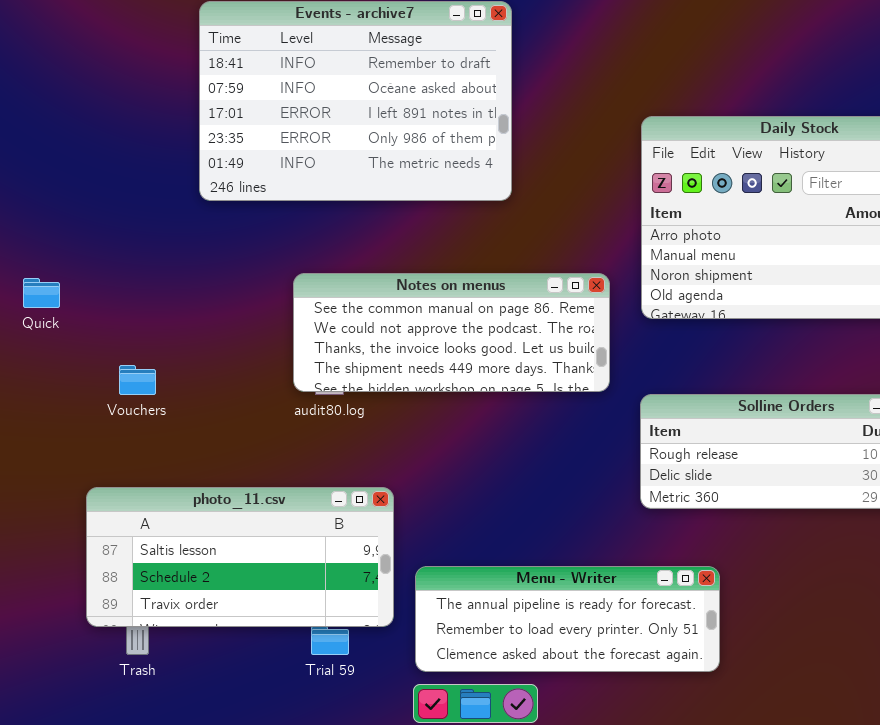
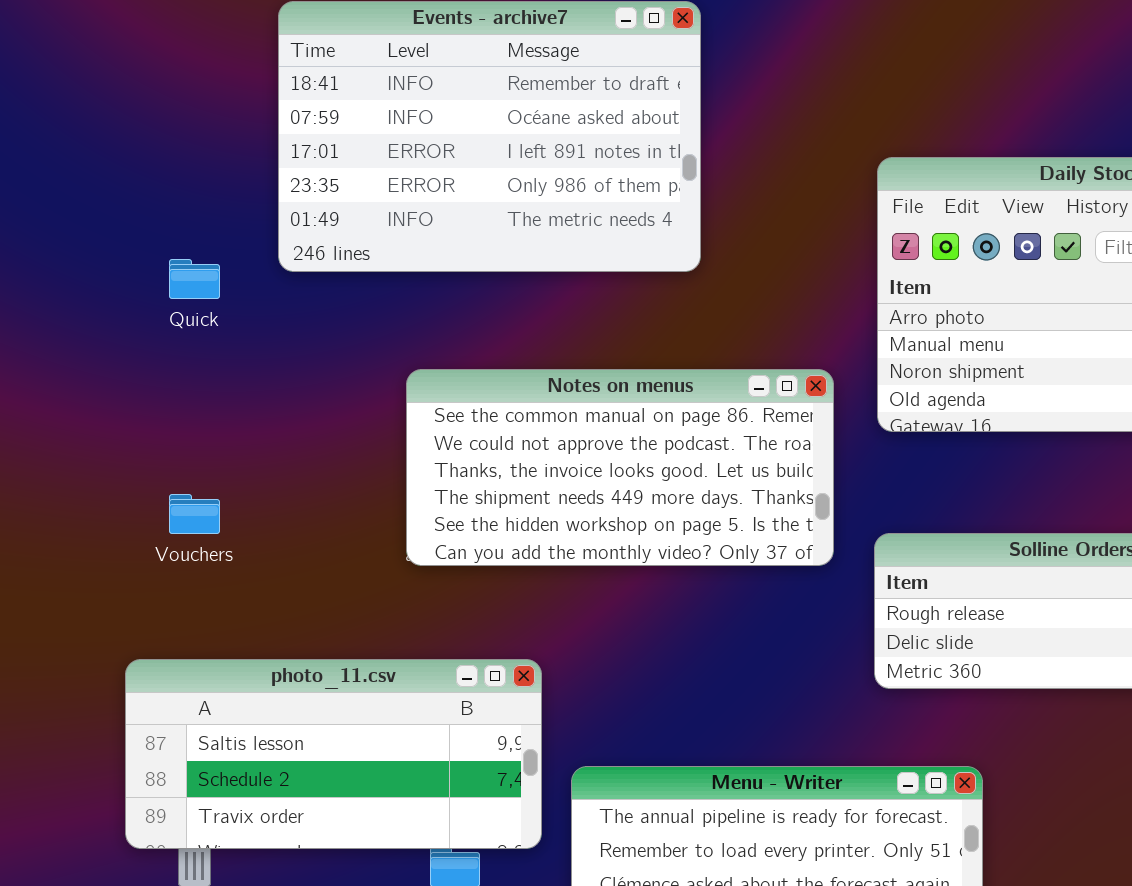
Notes on menus: [293,273,610,392] -> [406,369,834,566], resized
Quick: [23,278,60,308] -> [169,259,220,299], moved

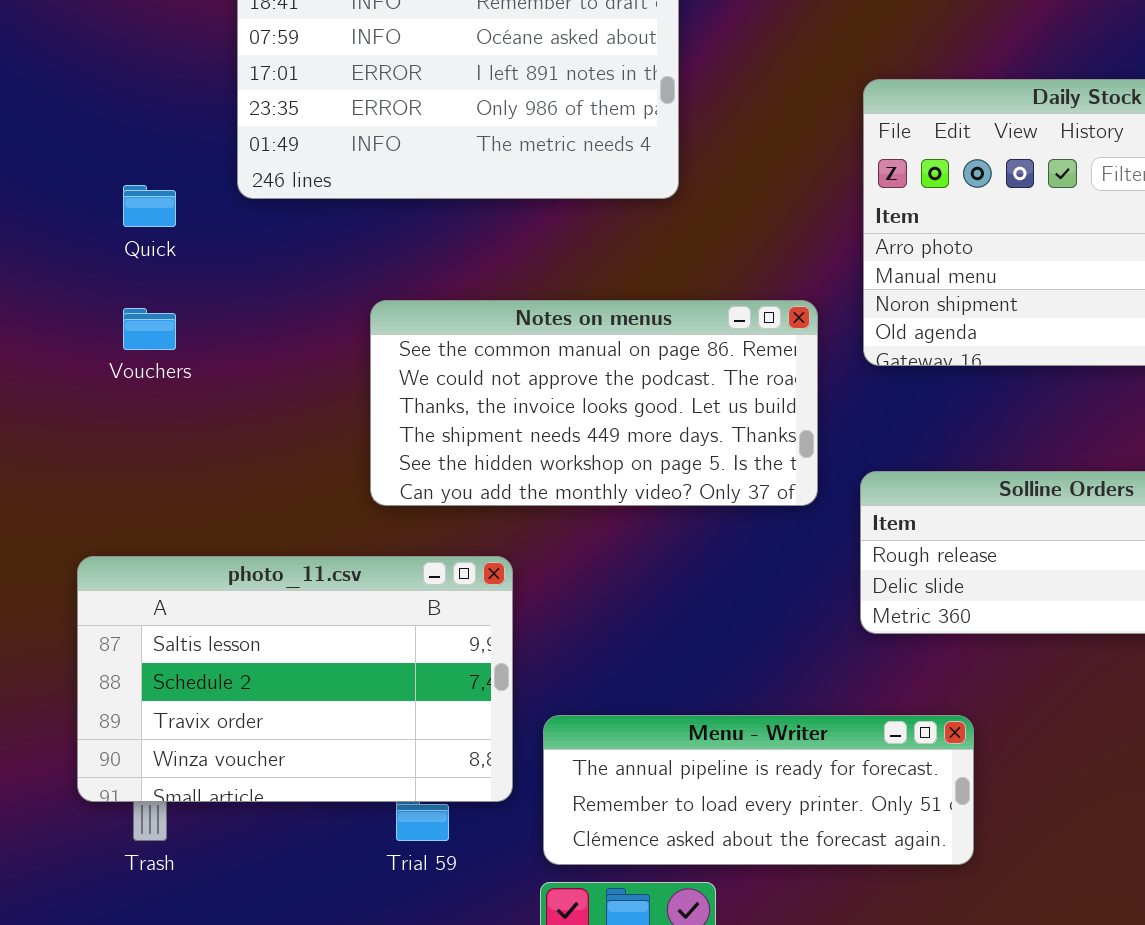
Vouchers: [169,494,220,534] -> [123,308,176,350], moved
photo_11.csv: [125,659,542,849] -> [77,556,513,802], resized

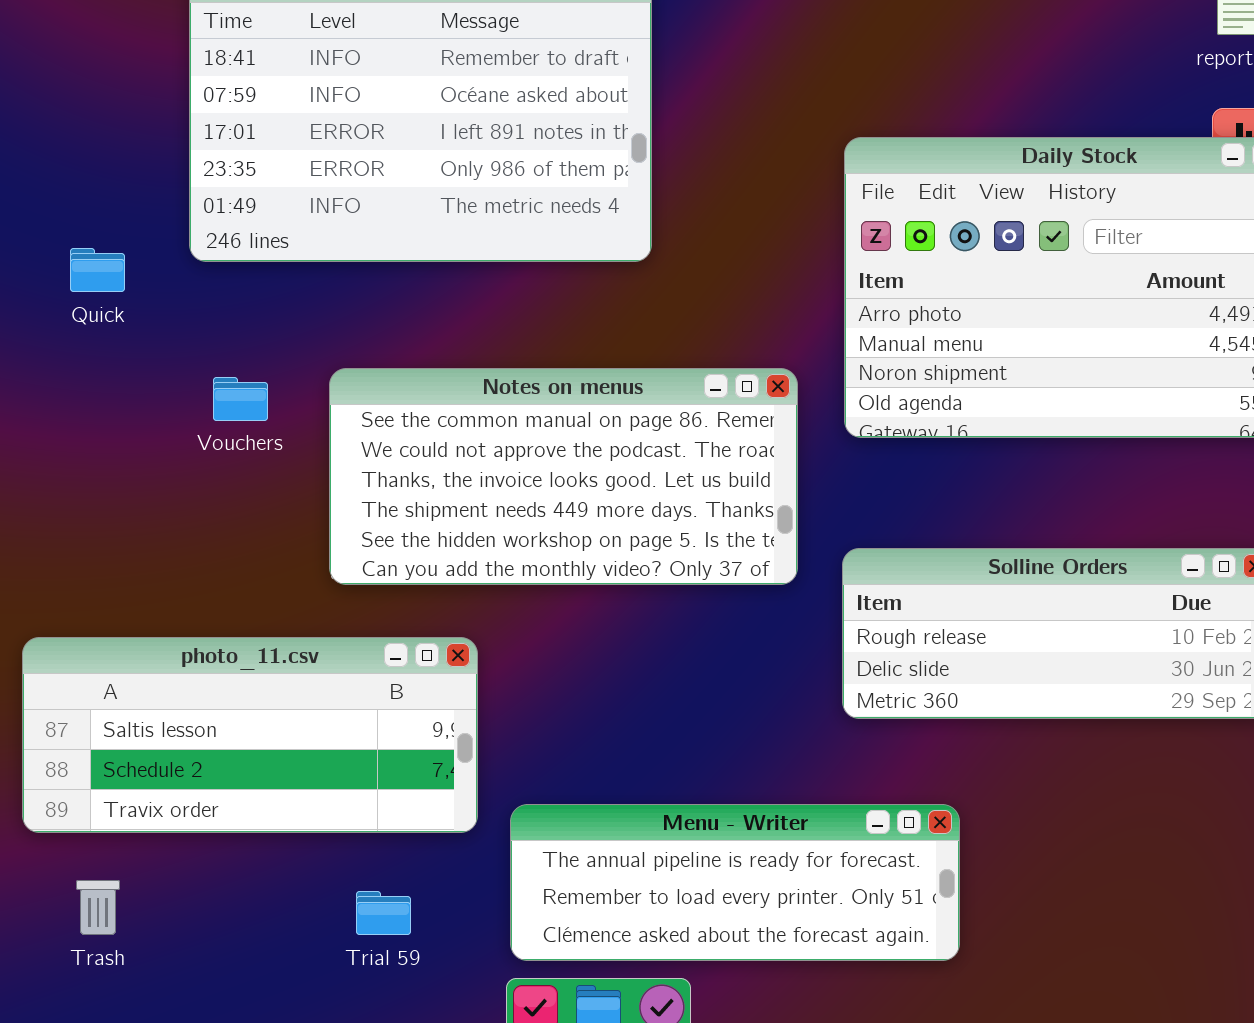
Vouchers: [123,308,176,350] -> [213,377,268,421], moved
photo_11.csv: [77,556,513,802] -> [22,637,478,833], resized

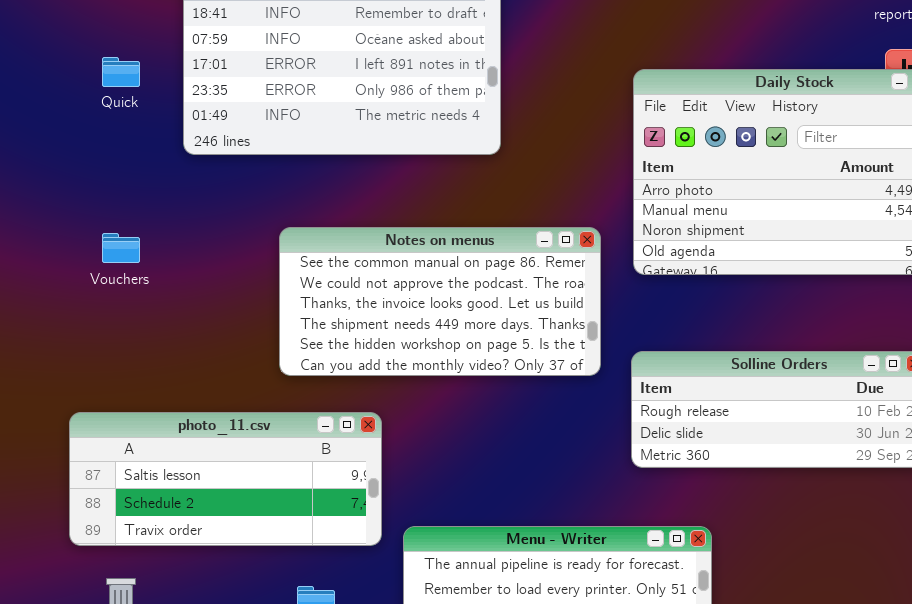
Quick: [70,248,125,292] -> [102,57,140,87], moved
Vouchers: [213,377,268,421] -> [102,233,140,263], moved

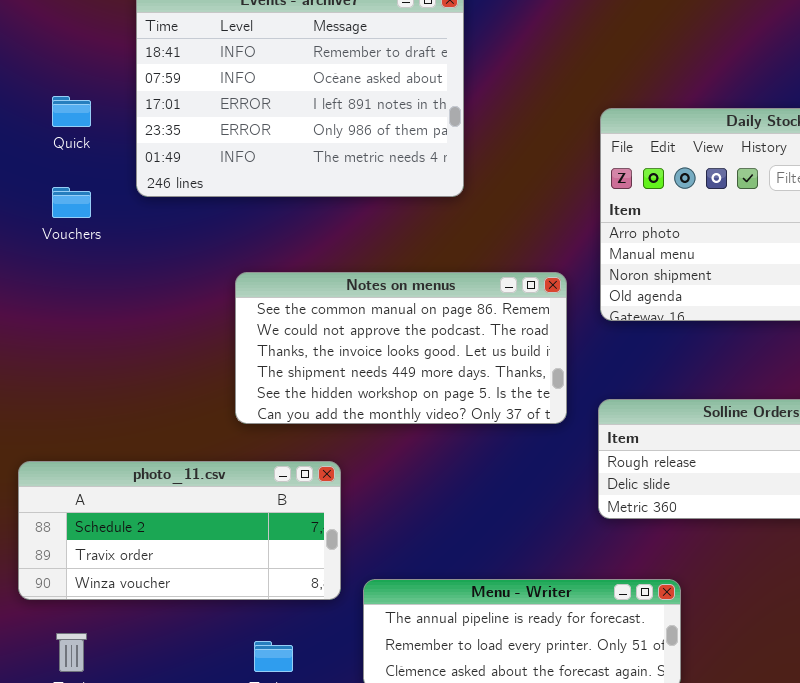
Vouchers: [102,233,140,263] -> [52,187,91,218], moved
photo_11.csv: [69,412,382,546] -> [18,461,341,600], scrolled down 1 row

